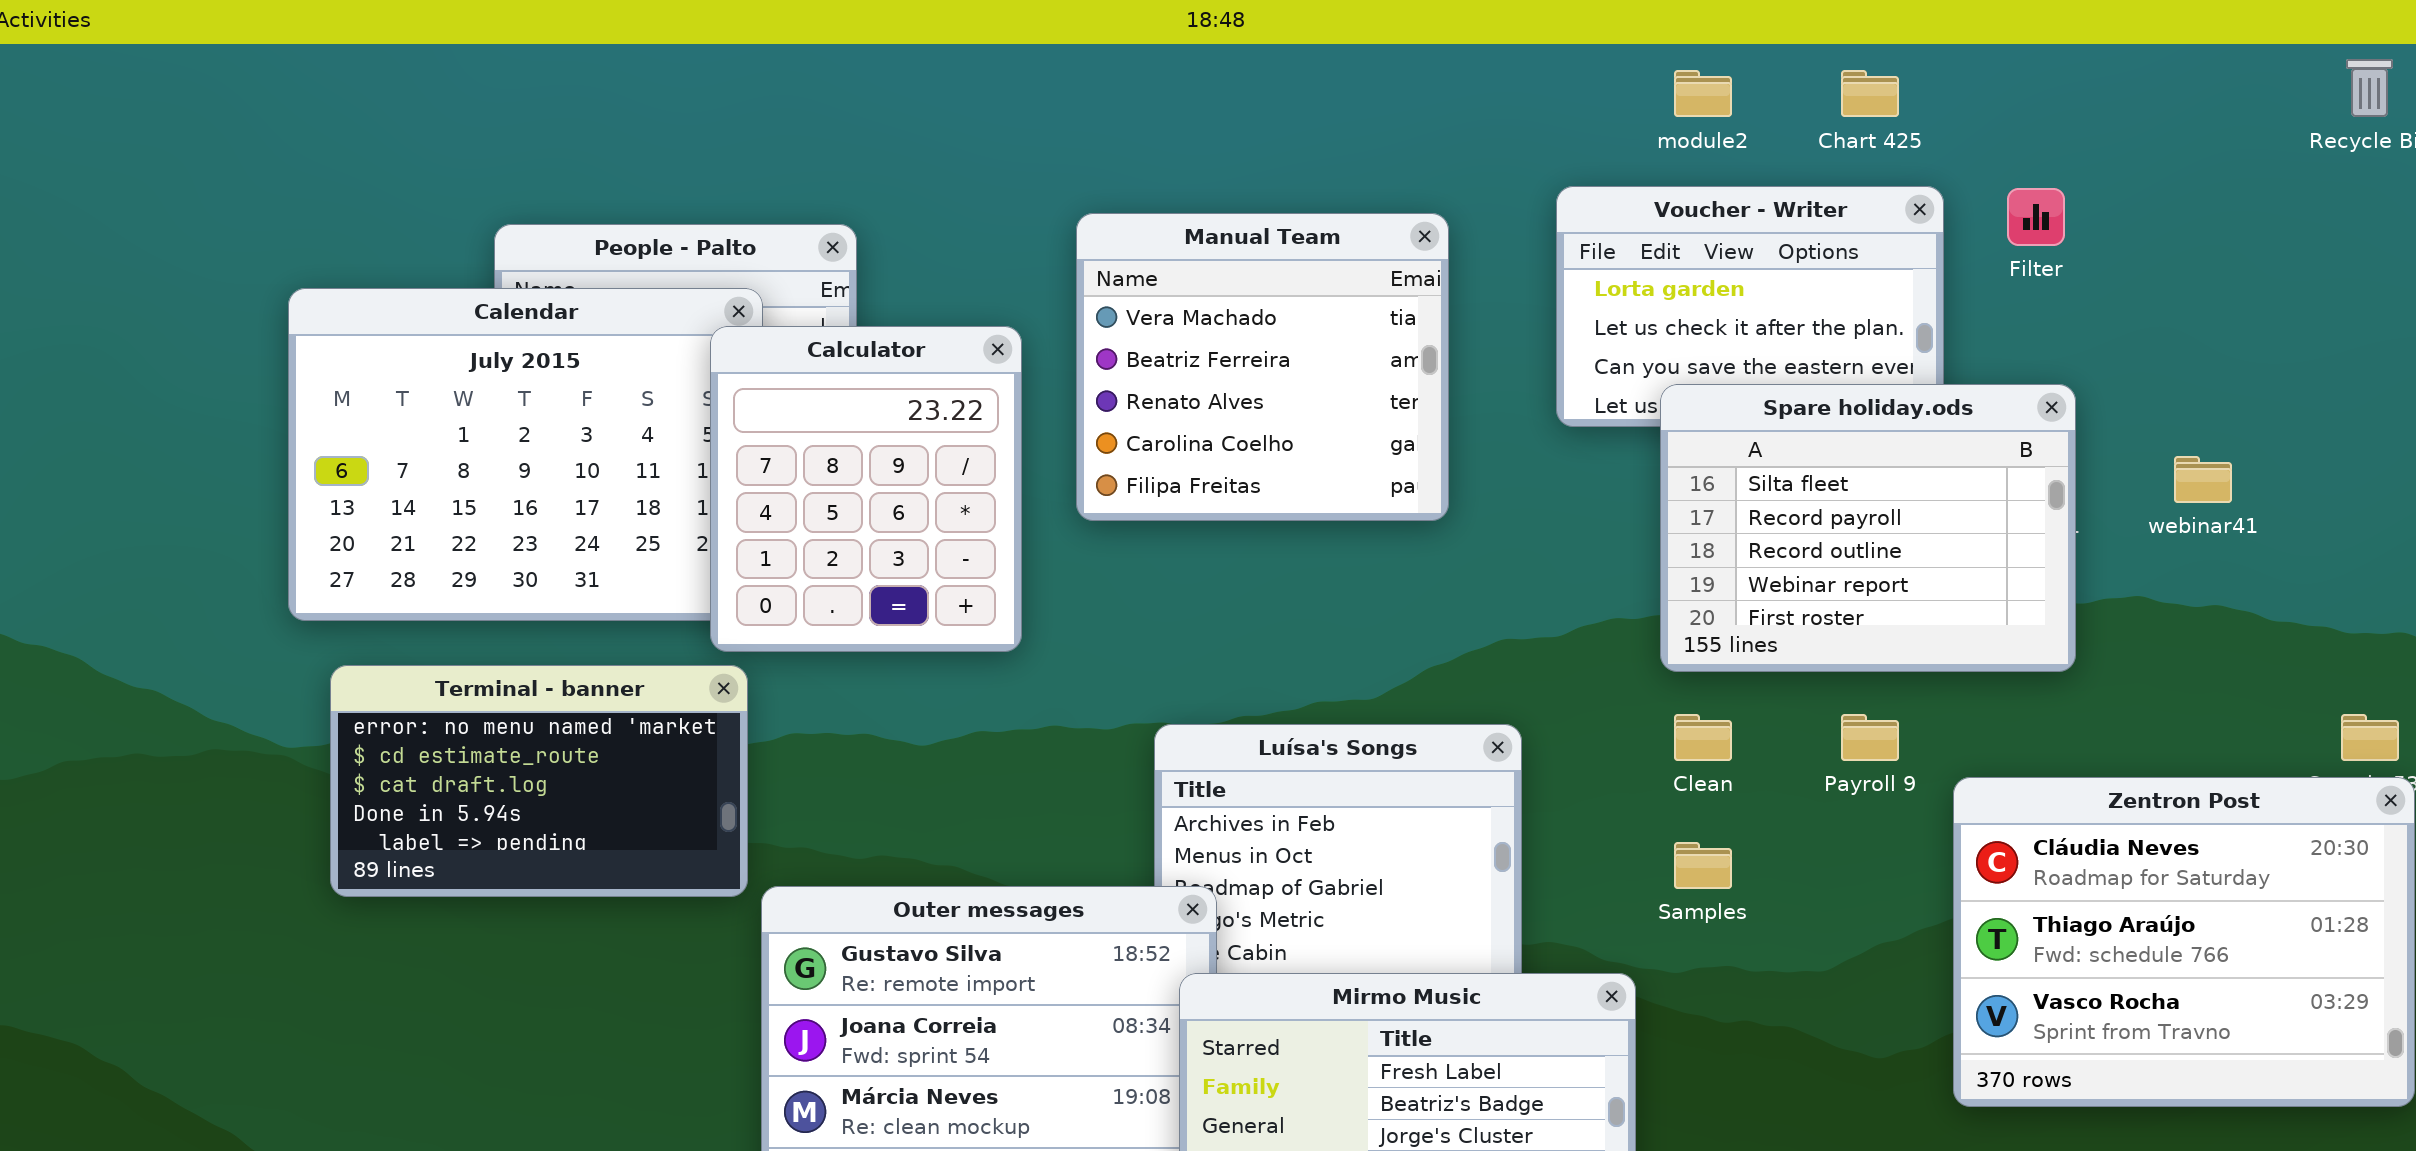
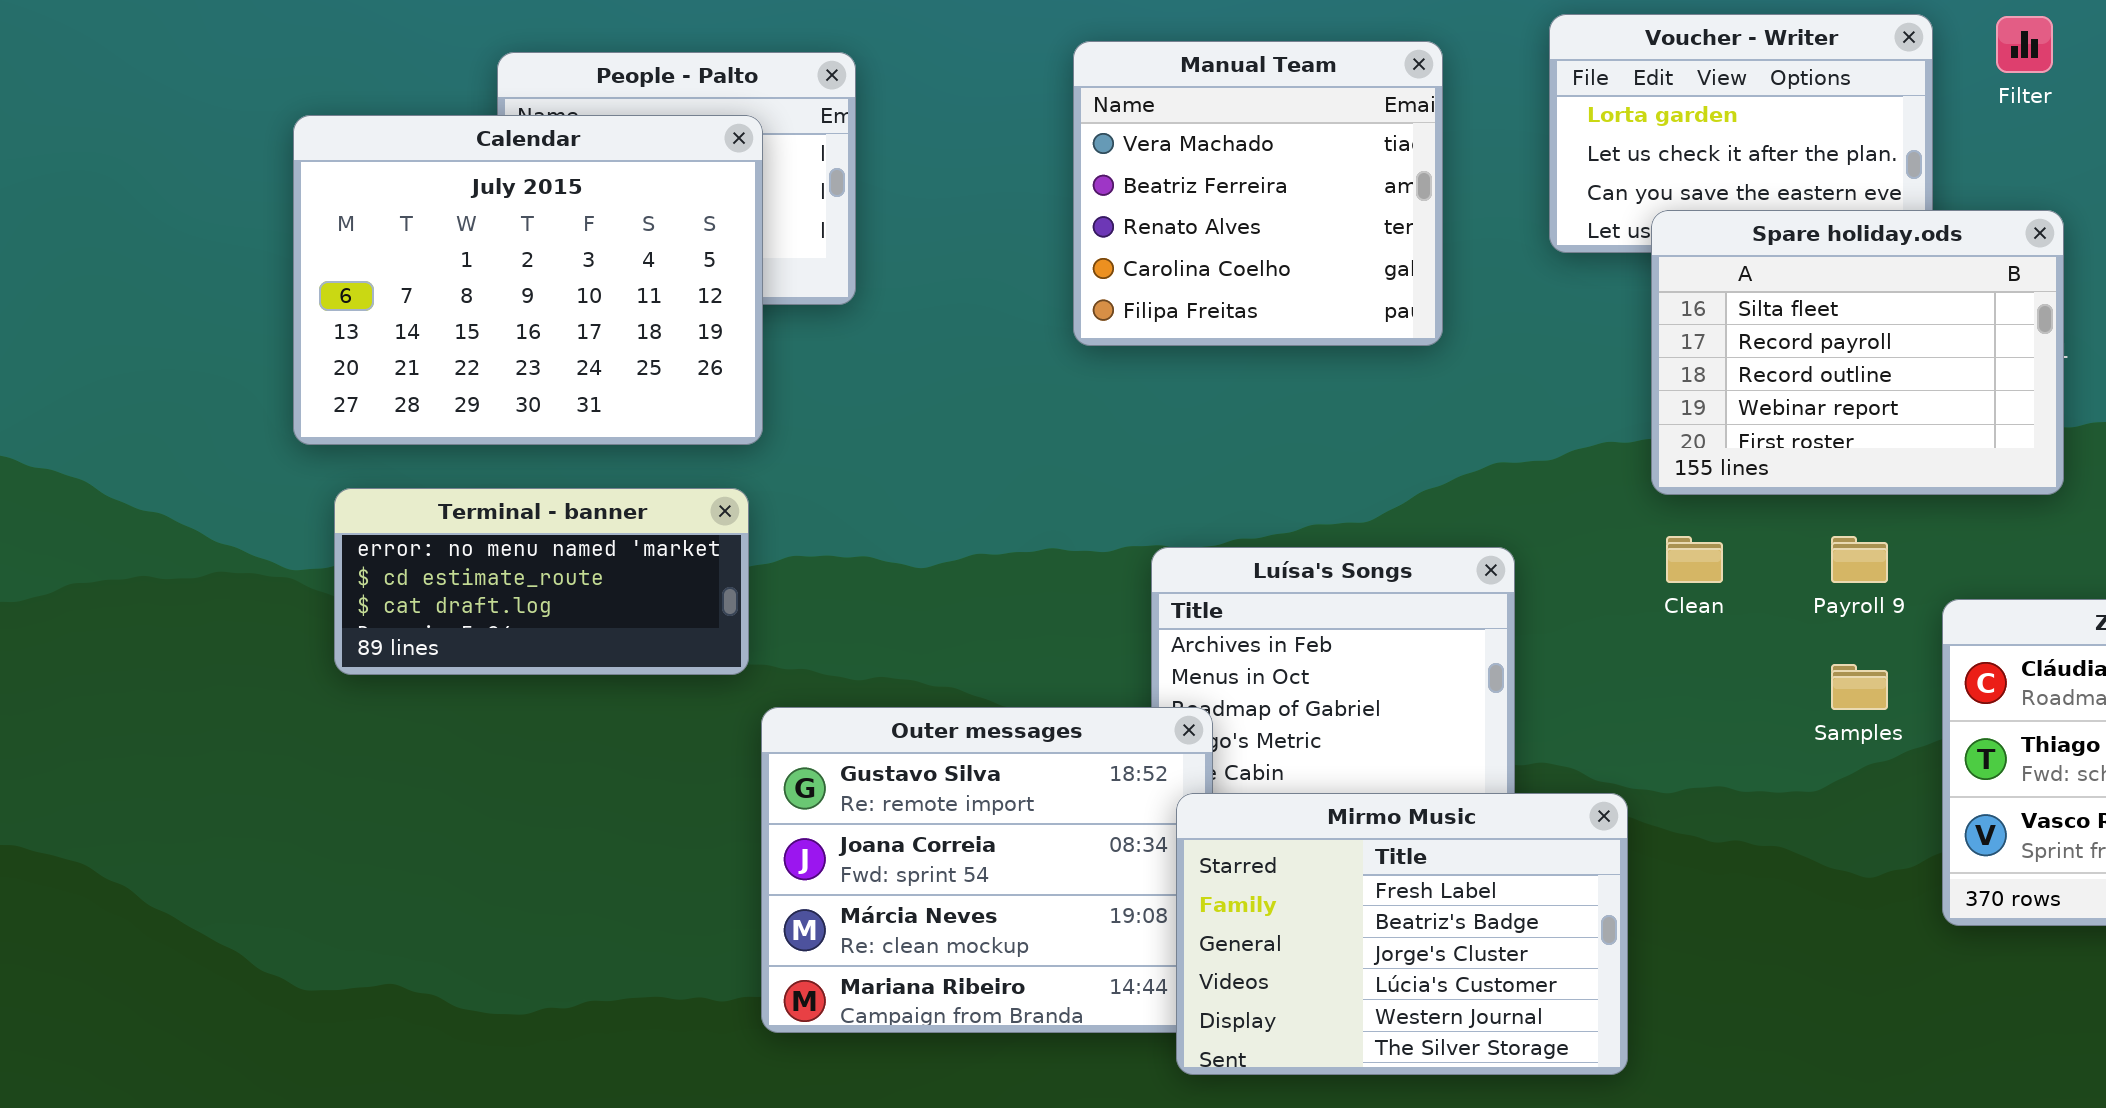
Calculator: [710,326,1022,652] -> none, closed
Terminal - banner: [330,665,748,897] -> [334,488,749,675], resized
Samples: [1674,842,1732,889] -> [1831,664,1888,710], moved

